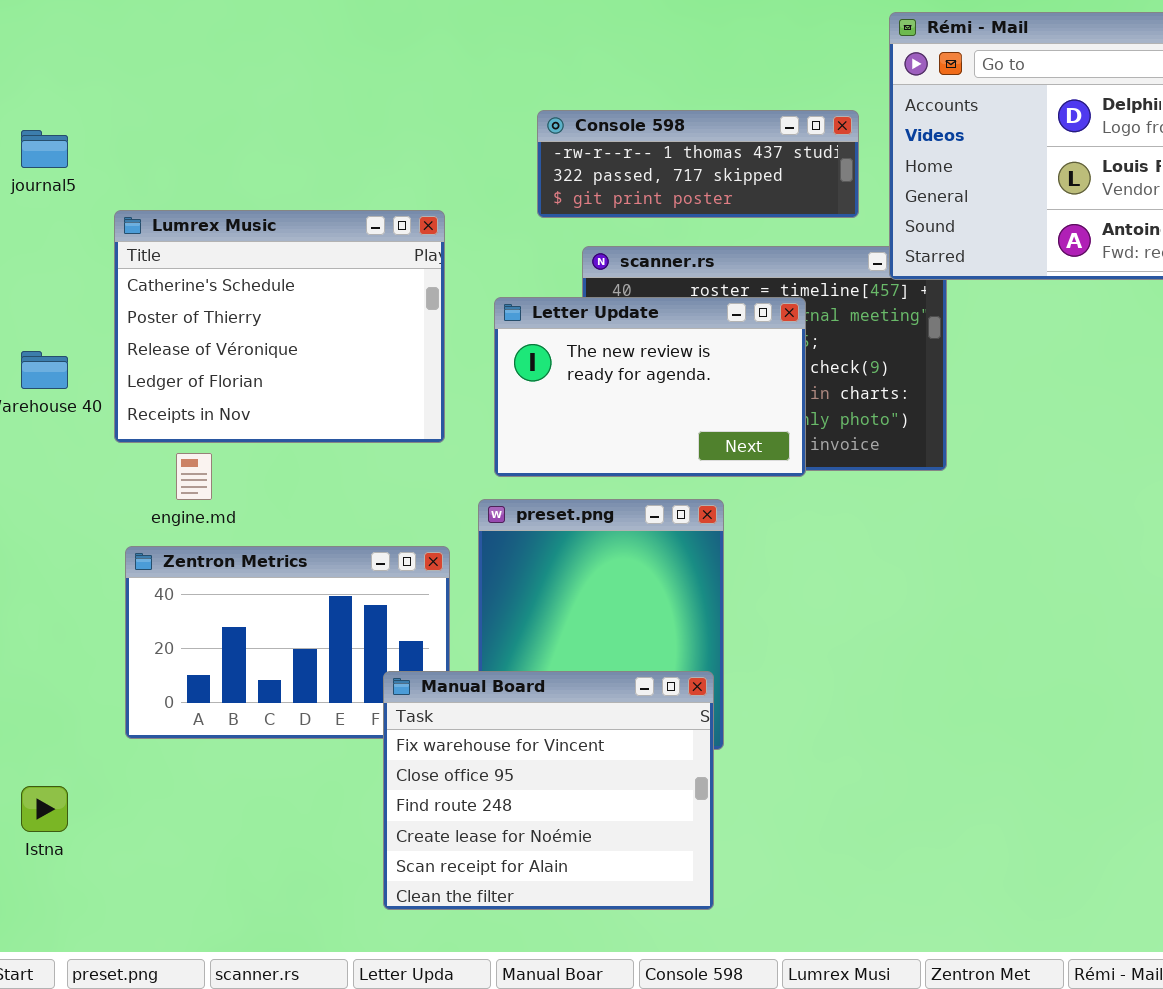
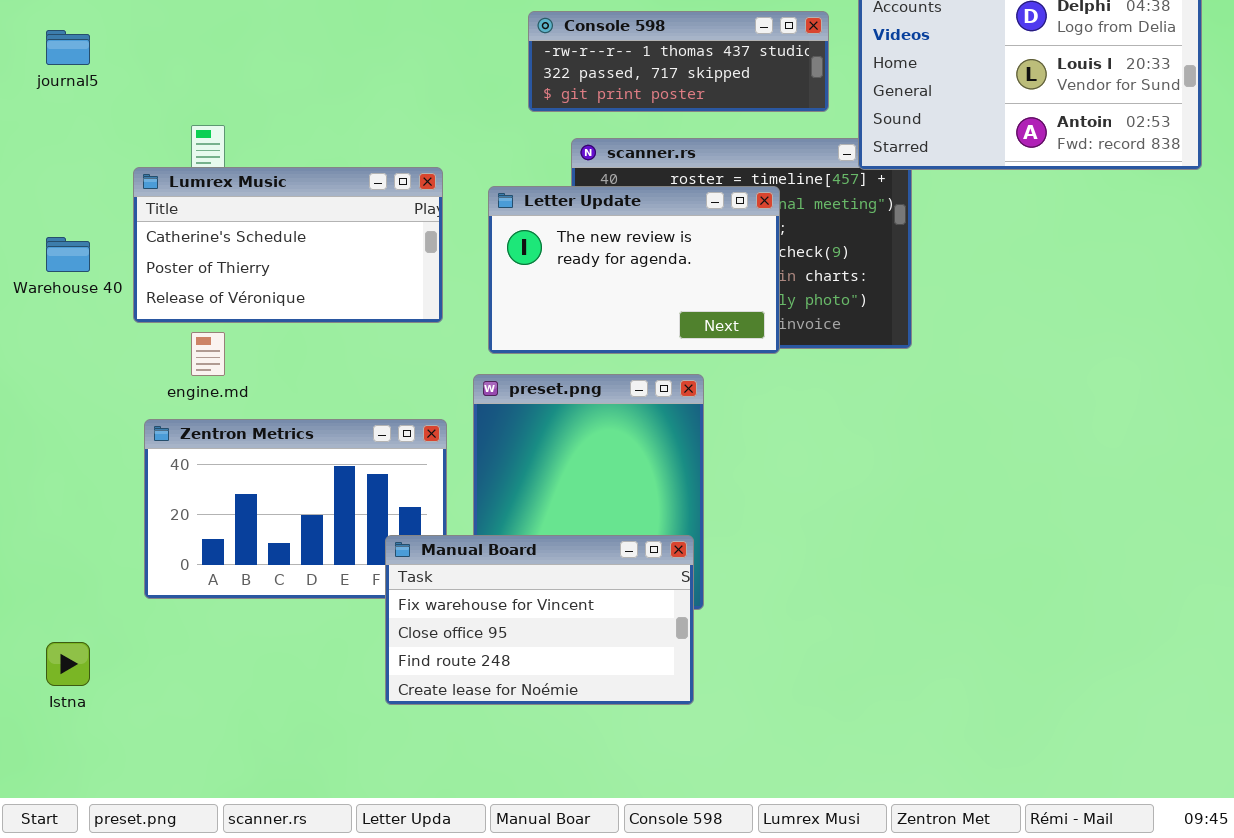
Lumrex Music: [114,210,445,443] -> [133,167,443,323], resized
Manual Board: [383,671,714,910] -> [385,535,694,705], resized

